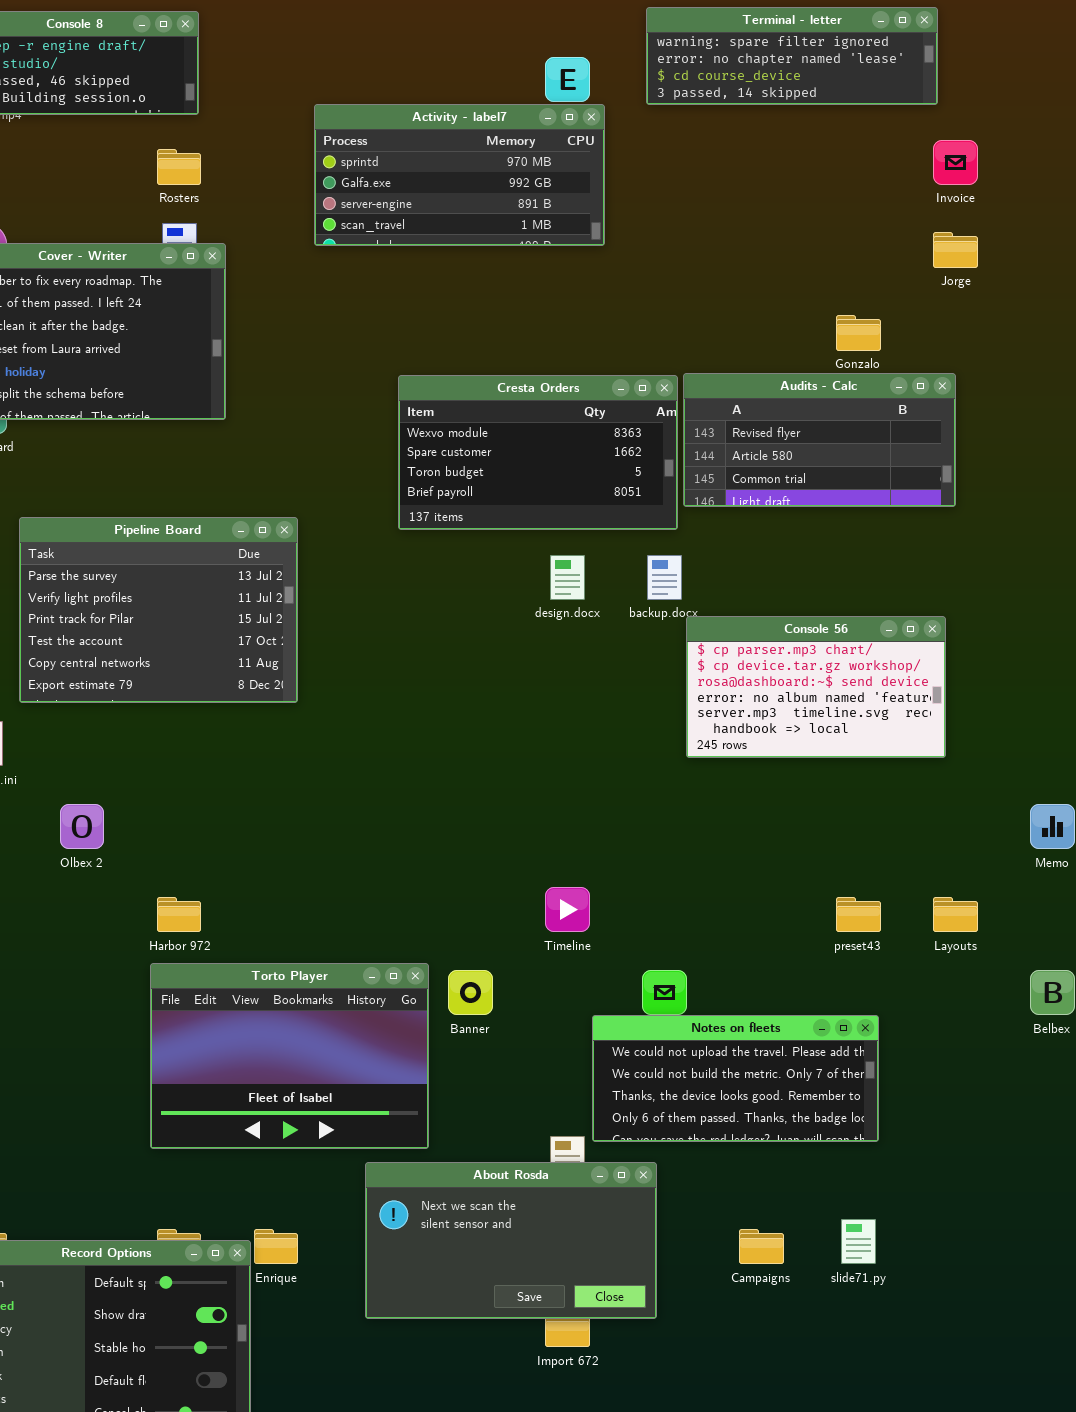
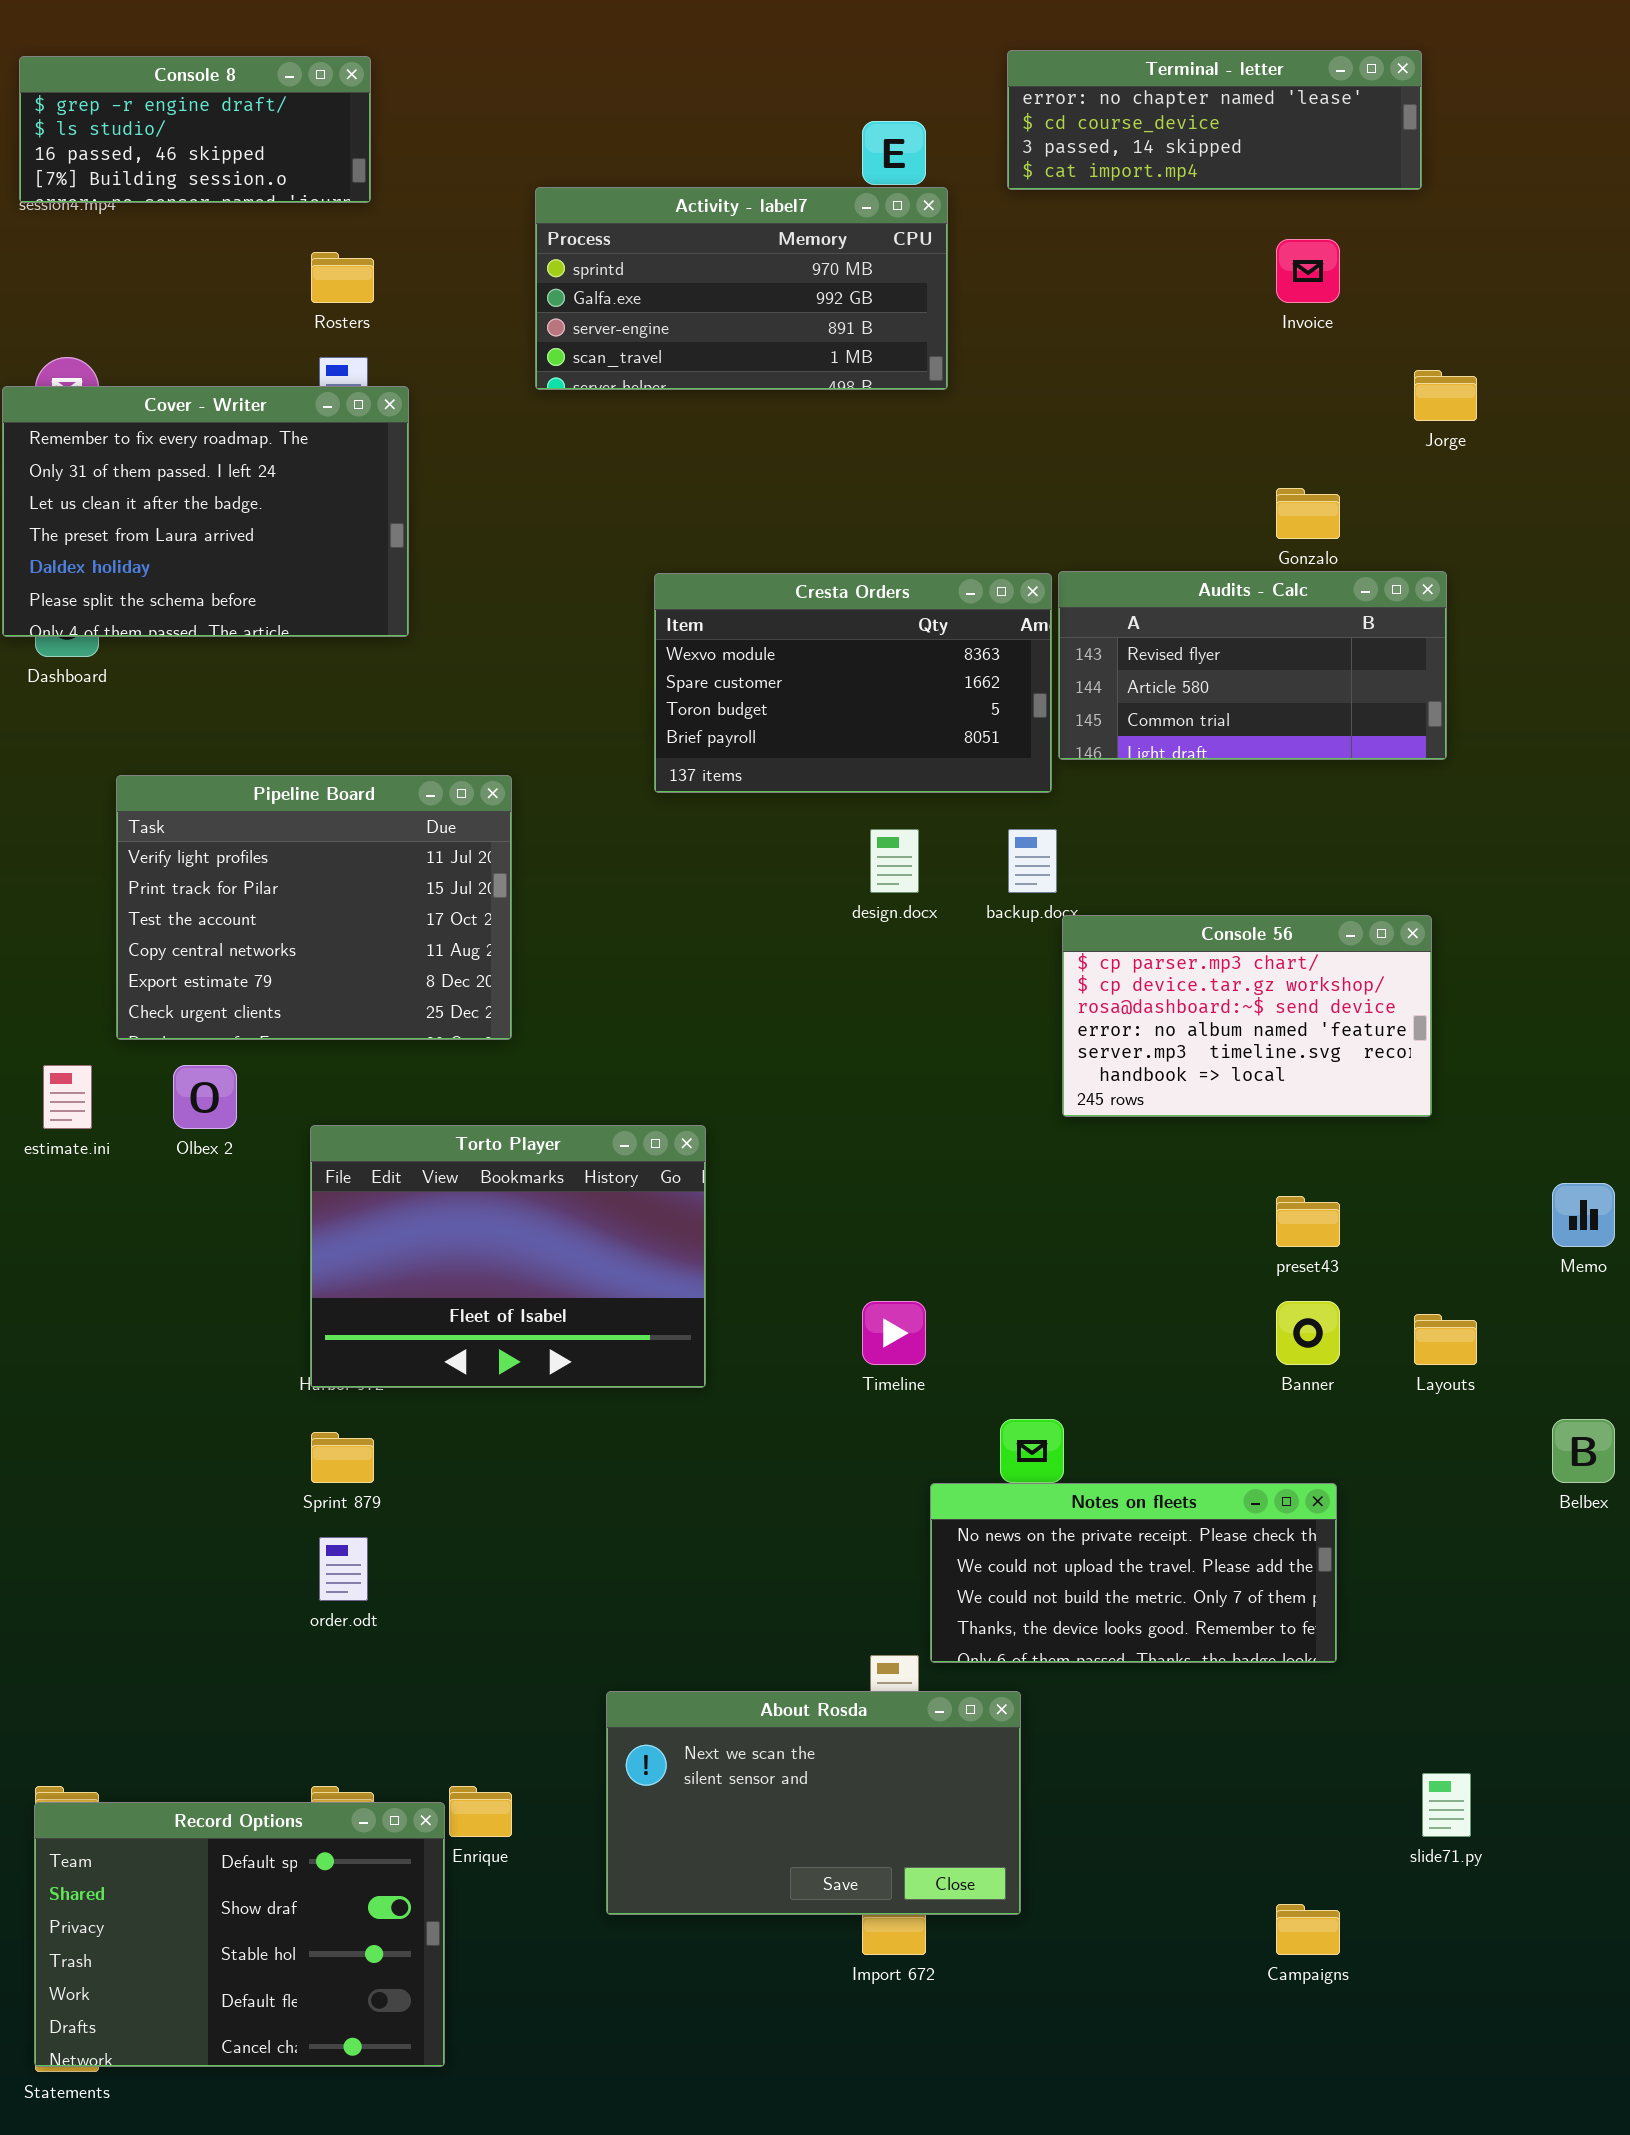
Terminal - letter: [646,7,938,105] -> [1007,50,1422,190], scrolled down 1 row
Invoice: [933,140,978,185] -> [1276,239,1340,303], moved
Pipeline Board: [19,517,298,703] -> [116,775,512,1040], scrolled down 1 row
Olbex 2: [60,804,104,849] -> [173,1065,237,1129], moved
preset43: [836,897,881,932] -> [1276,1196,1340,1247], moved
Torto Player: [150,963,429,1149] -> [310,1125,706,1388], moved
Banner: [448,970,493,1015] -> [1276,1301,1340,1365], moved
Notes on fleets: [592,1015,879,1142] -> [930,1483,1337,1663], scrolled up 1 row
slide71.py: [841,1219,876,1264] -> [1422,1773,1471,1837], moved
Campaigns: [739,1229,784,1264] -> [1276,1904,1340,1955], moved

